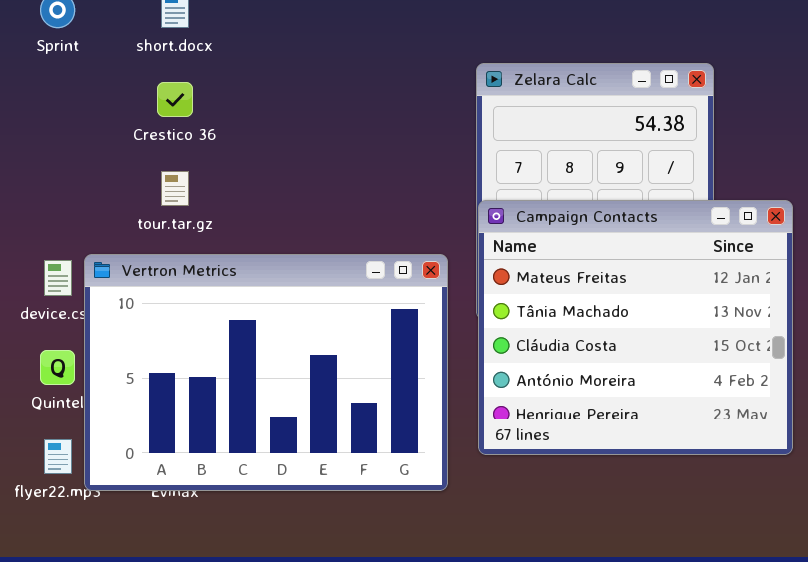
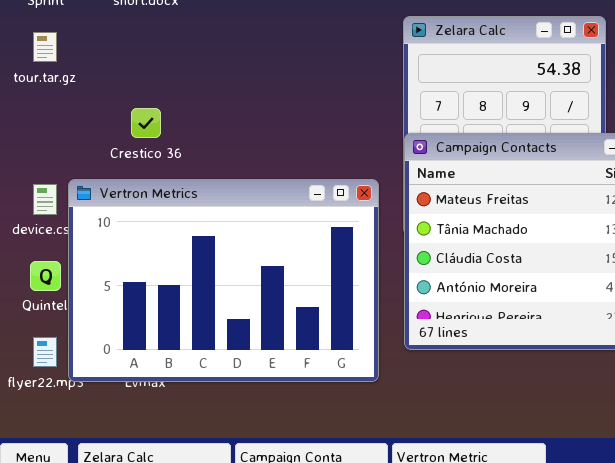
Crestico 36: [157,82,193,117] -> [131,108,161,138], moved
tour.tar.gz: [161,171,189,206] -> [33,32,57,62], moved

